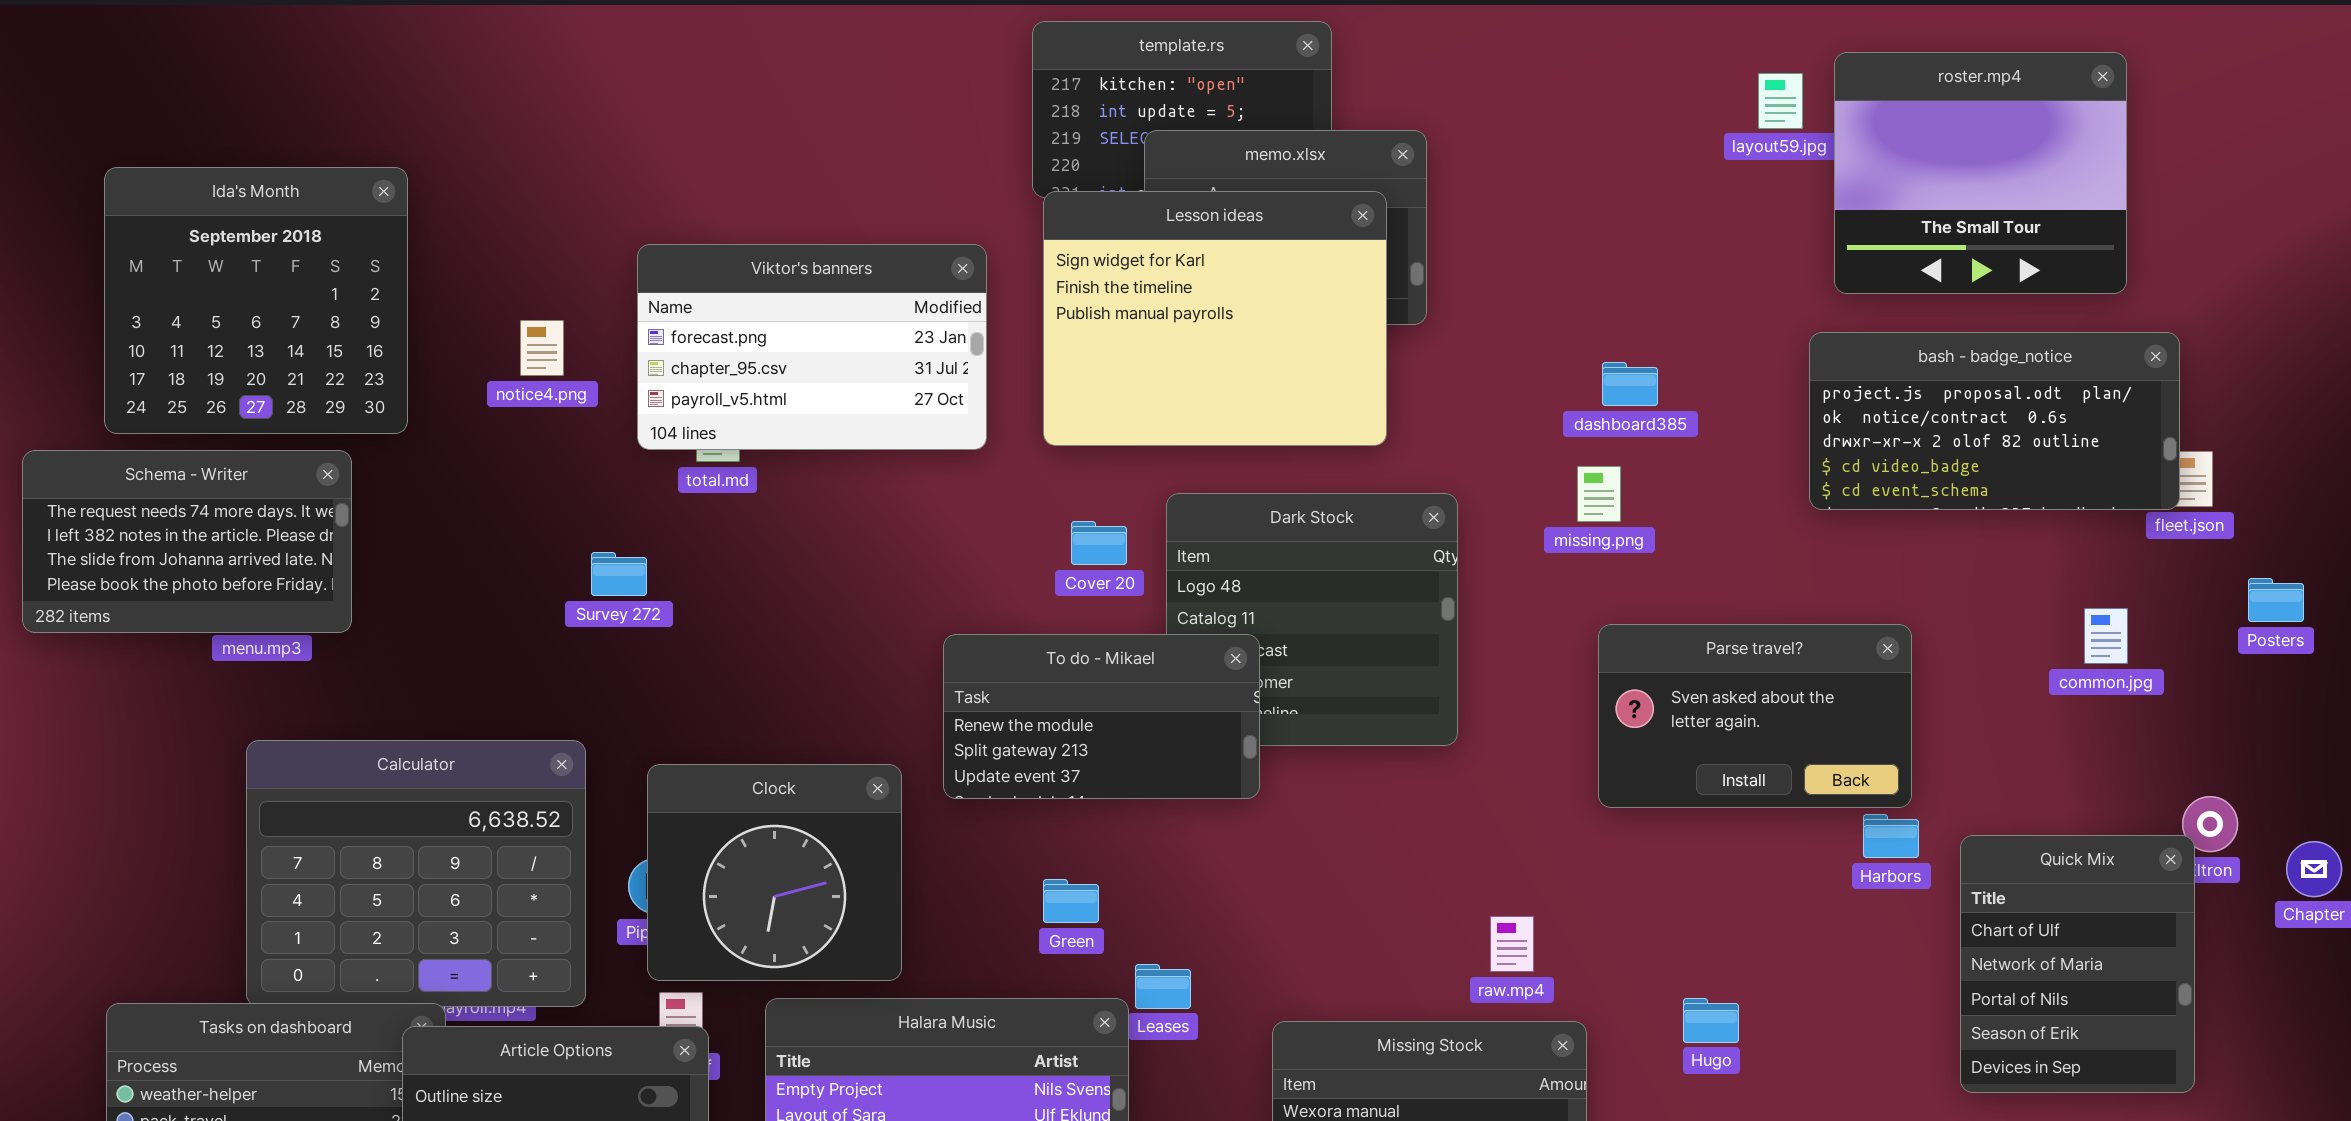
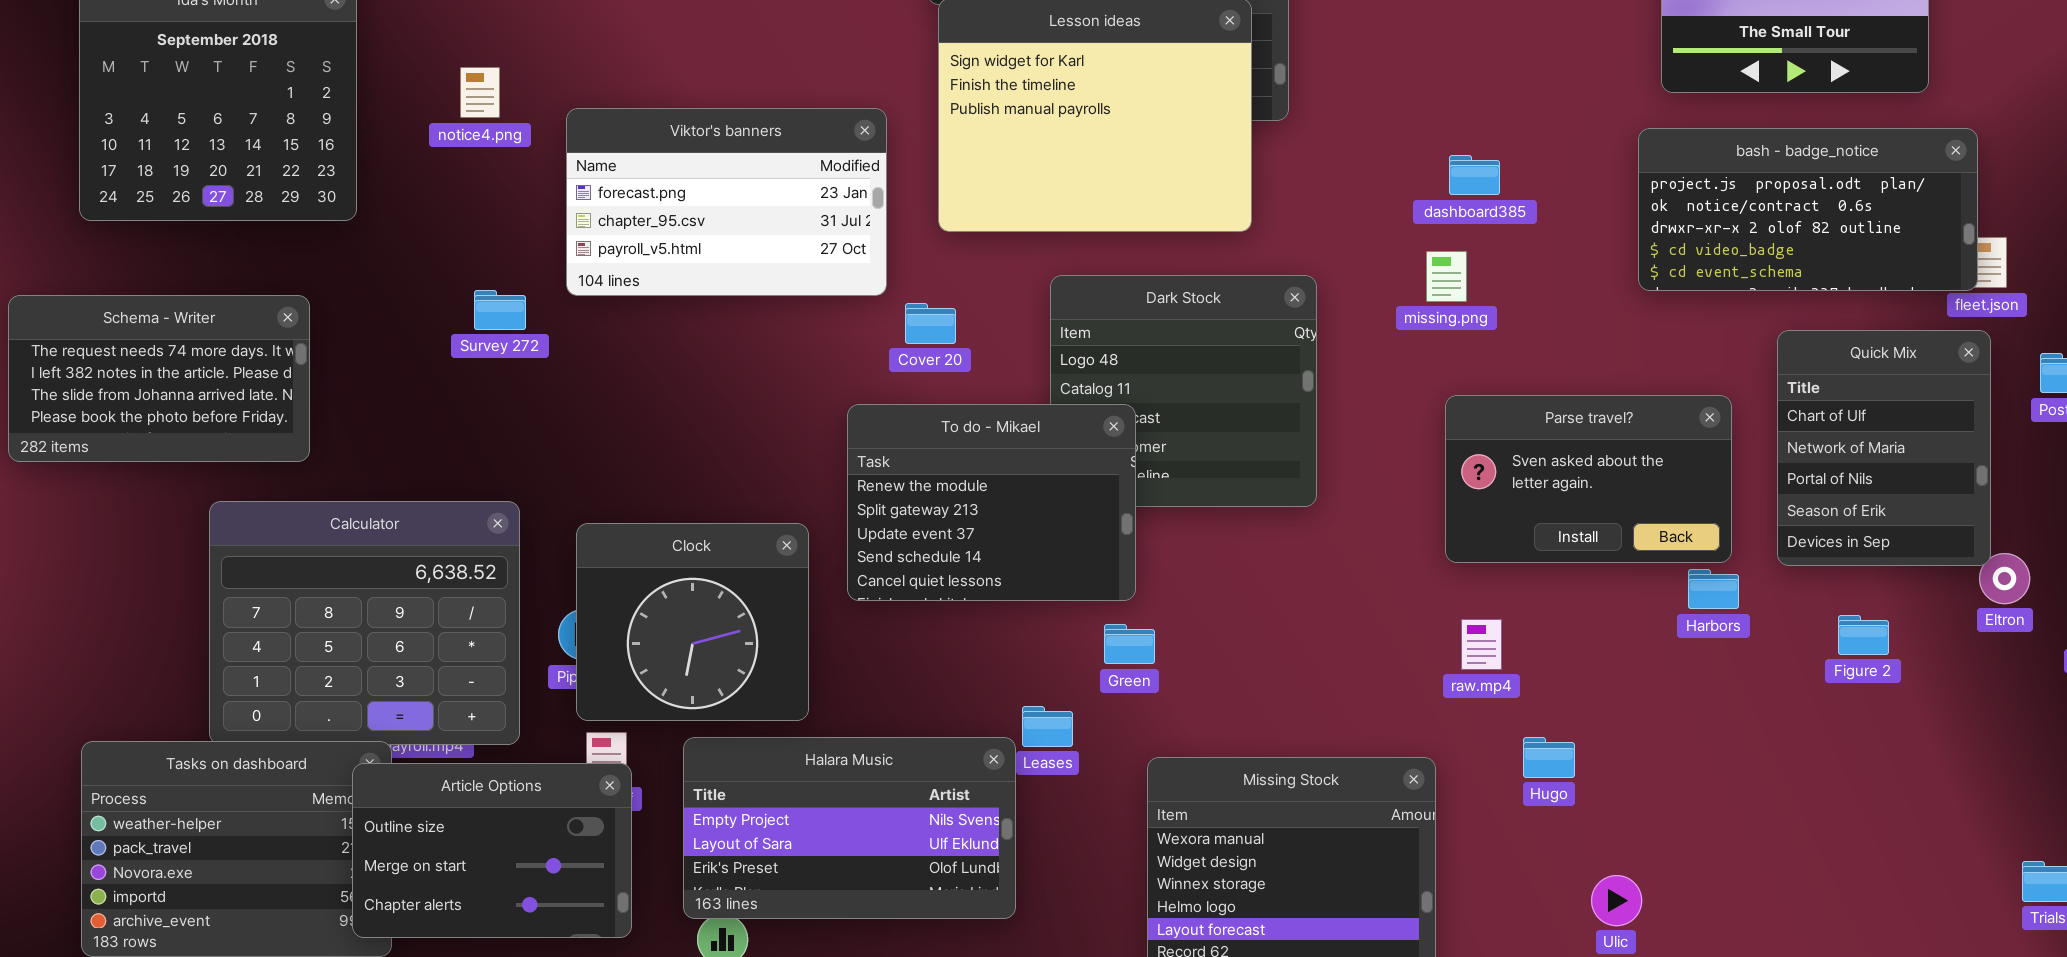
Viktor's banners: [637,244,987,450] -> [566,108,887,296], moved
notice4.png: [520,320,564,376] -> [460,67,500,118], moved
Schema - Writer: [22,450,352,633] -> [8,295,310,462], moved
Cover 20: [1071,521,1127,565] -> [905,303,956,344], moved
Survey 272: [591,552,647,596] -> [474,290,526,330], moved
To do - Mikael: [943,634,1260,799] -> [847,404,1136,601], resized
Quick Mix: [1960,835,2195,1093] -> [1777,330,1991,566], moved
Green: [1043,879,1099,923] -> [1104,624,1155,664], moved
raw.mp4: [1490,916,1534,972] -> [1461,619,1502,670], moved

